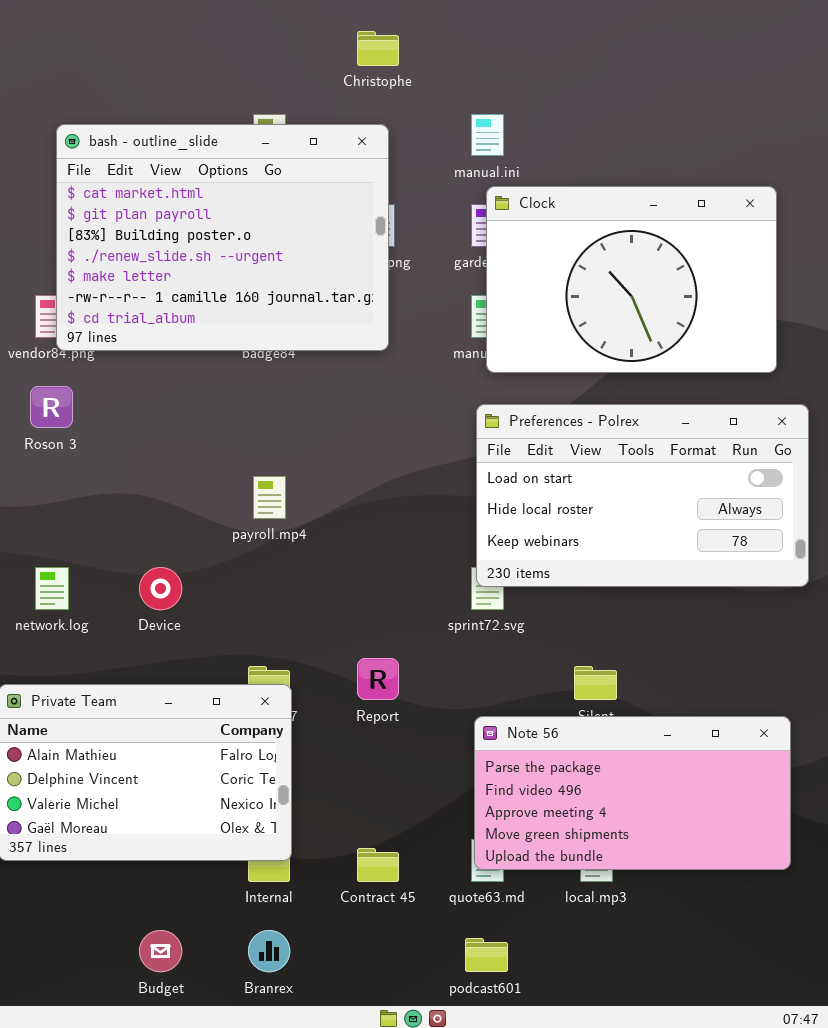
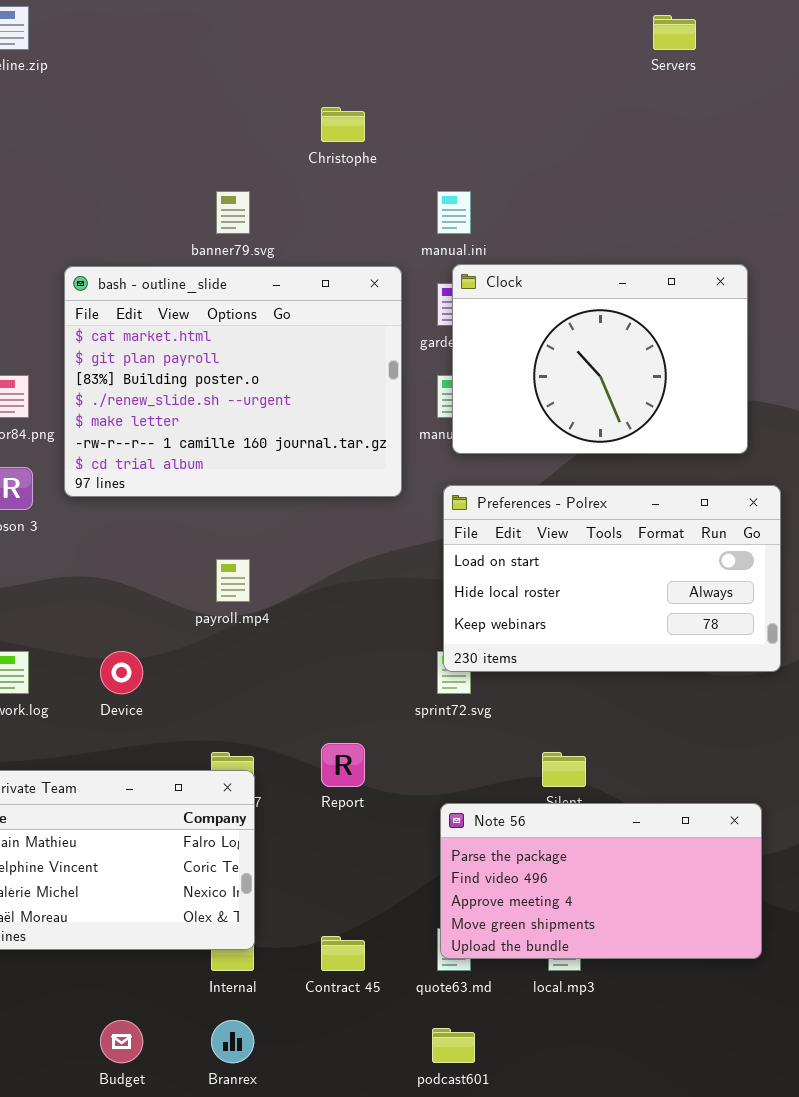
bash - outline_slide: [56,124,389,351] -> [64,266,402,497], moved

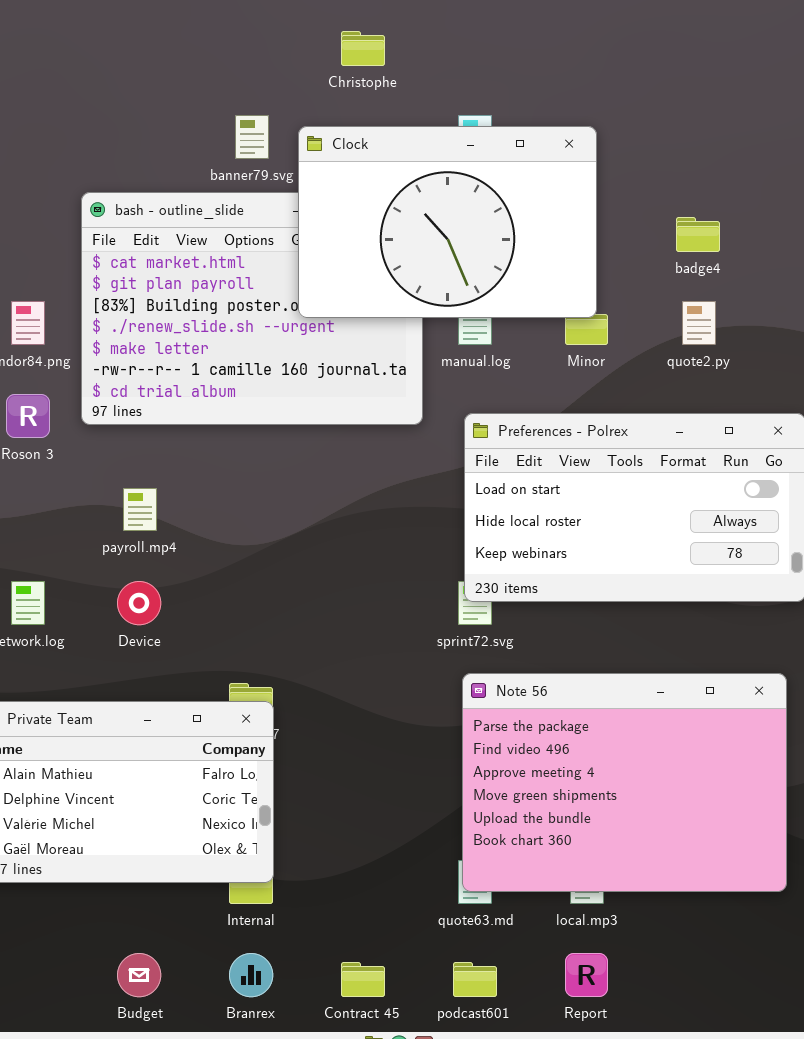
Clock: [452,264,748,454] -> [298,126,597,318], moved
payroll.mp4: [216,559,250,602] -> [123,488,157,531], moved
Report: [321,743,365,787] -> [565,953,608,997], moved
Note 56: [440,803,762,959] -> [462,673,787,892], resized
Contract 45: [321,936,365,971] -> [341,962,385,997], moved

